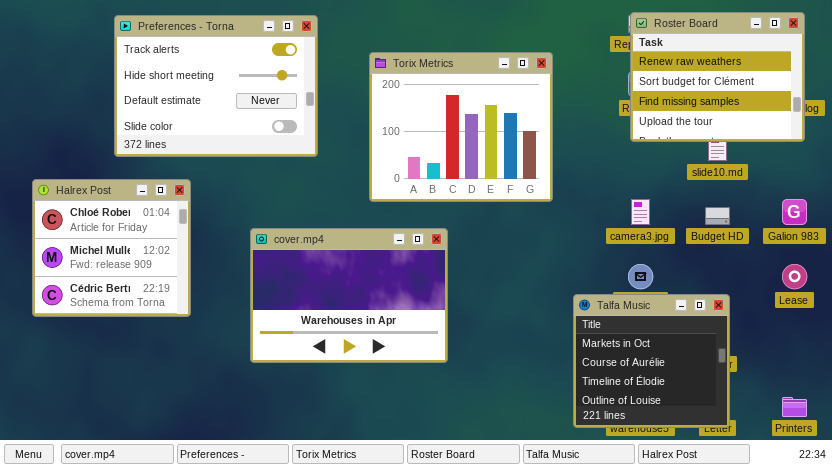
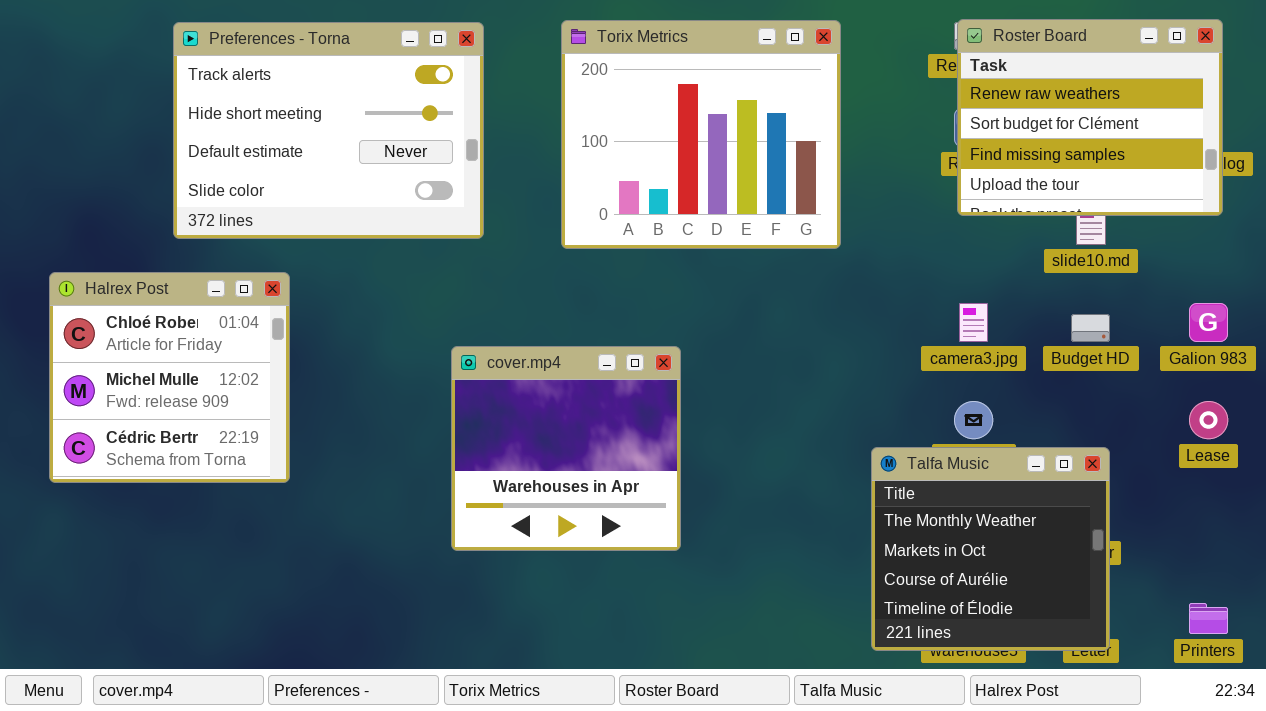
Torix Metrics: [369,52,553,202] -> [561,20,841,249], moved
cover.mp4: [250,228,448,363] -> [451,346,681,551], resized
Talfa Music: [573,294,730,428] -> [871,447,1110,651], scrolled up 1 row

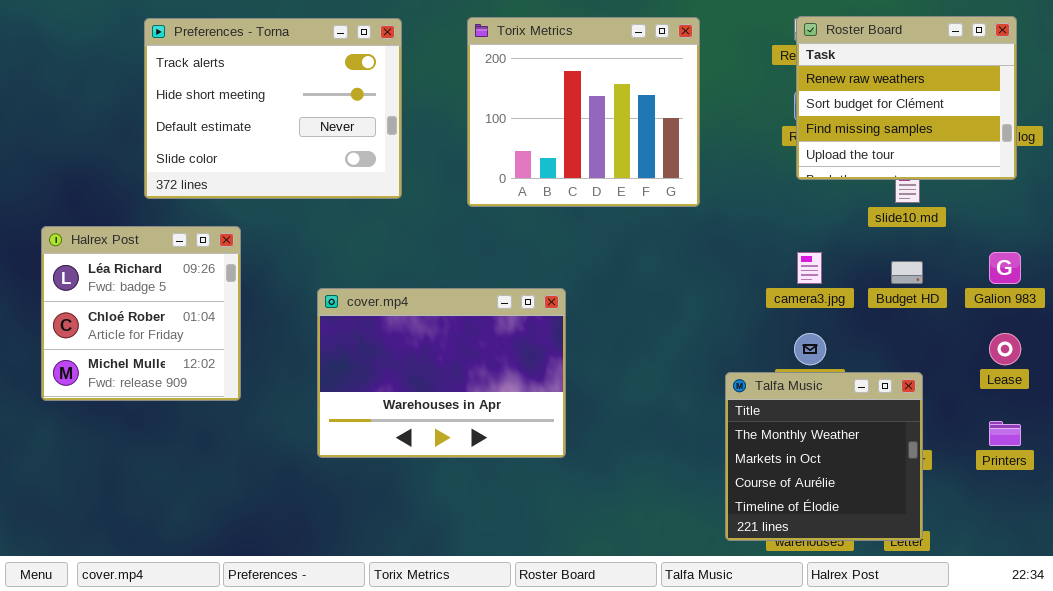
Halrex Post: [49,272,290,483] -> [41,226,241,401], scrolled up 1 row
cover.mp4: [451,346,681,551] -> [317,288,566,458], resized
Printers: [1189,603,1228,634] -> [989,421,1021,446], moved

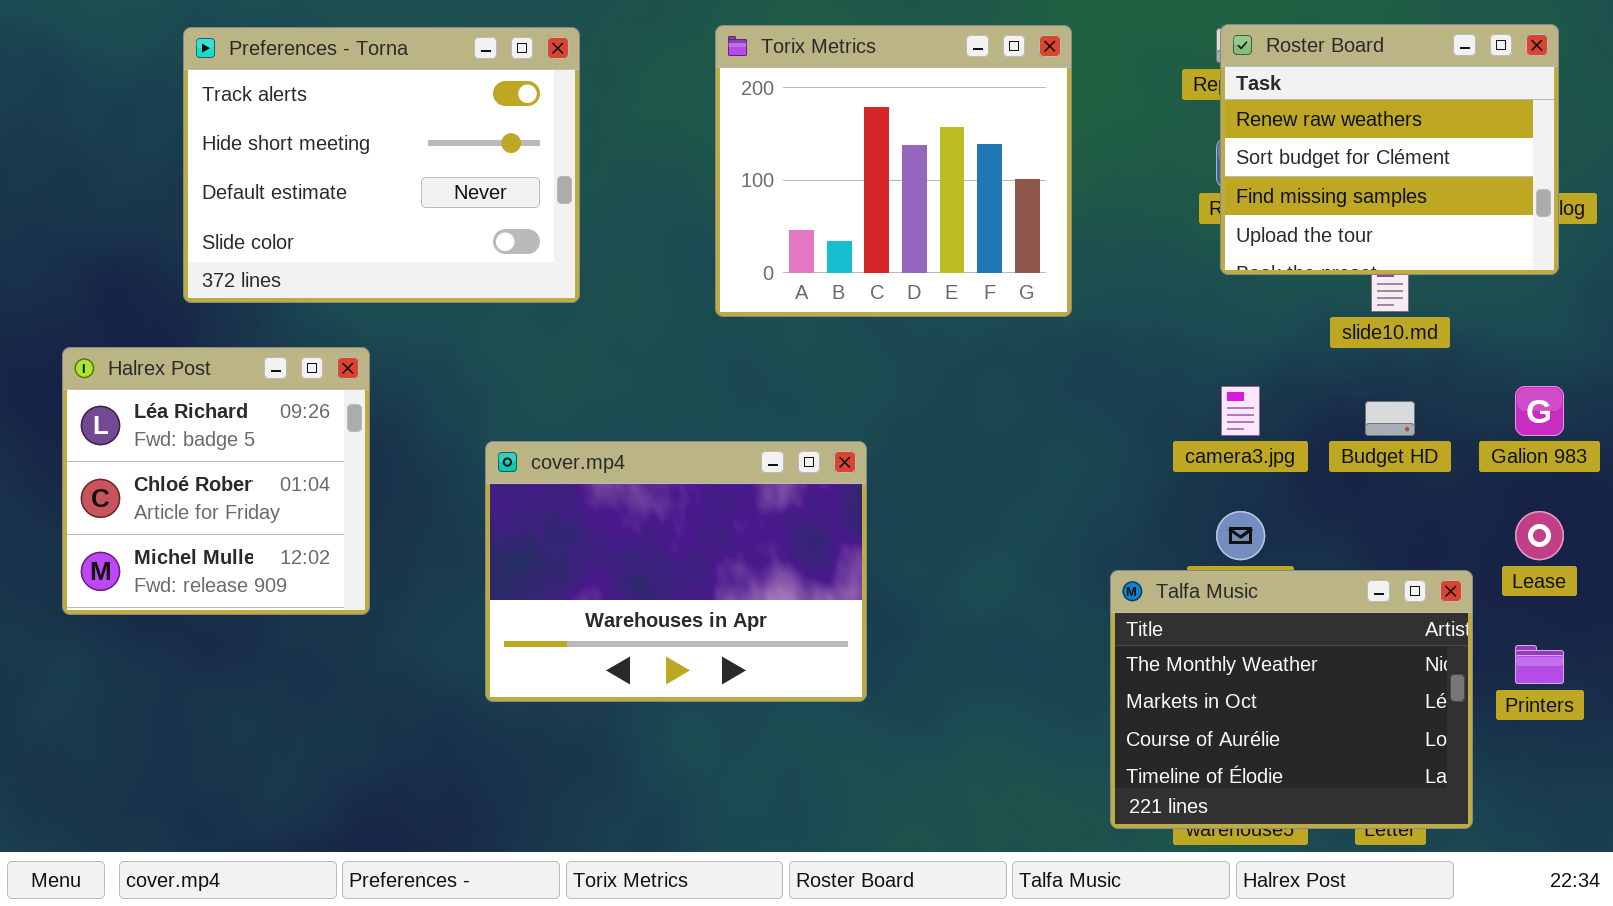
Preferences - Torna: [144,18,402,199] -> [183,27,580,303], moved
Talfa Music: [725,372,923,541] -> [1110,570,1473,829], resized

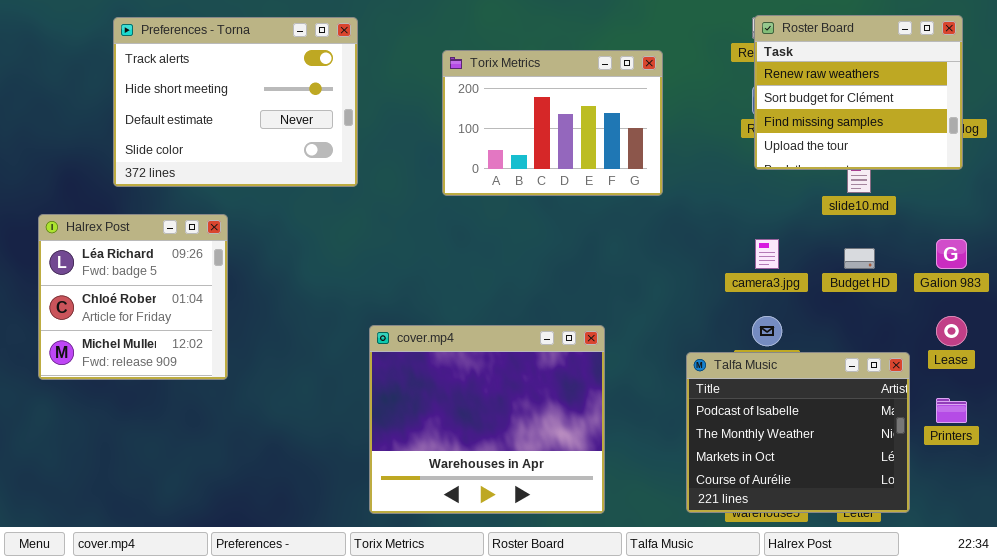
Torix Metrics: [715,25,1072,317] -> [442,50,663,196], resized
cover.mp4: [485,441,867,702] -> [369,325,605,514], moved, resized
Talfa Music: [1110,570,1473,829] -> [686,352,910,513], scrolled up 1 row

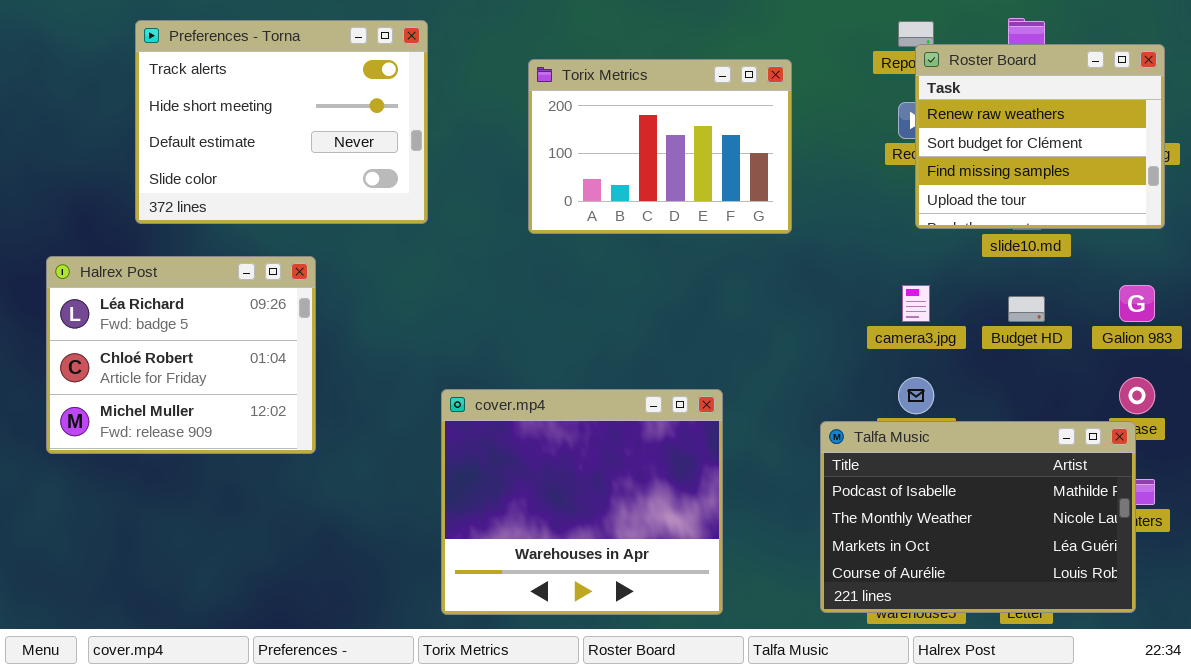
Roster Board: [754,15,963,170] -> [915,44,1165,229], moved
Halrex Post: [38,214,228,380] -> [46,256,316,454], resized
Talfa Music: [686,352,910,513] -> [820,421,1136,613], resized

